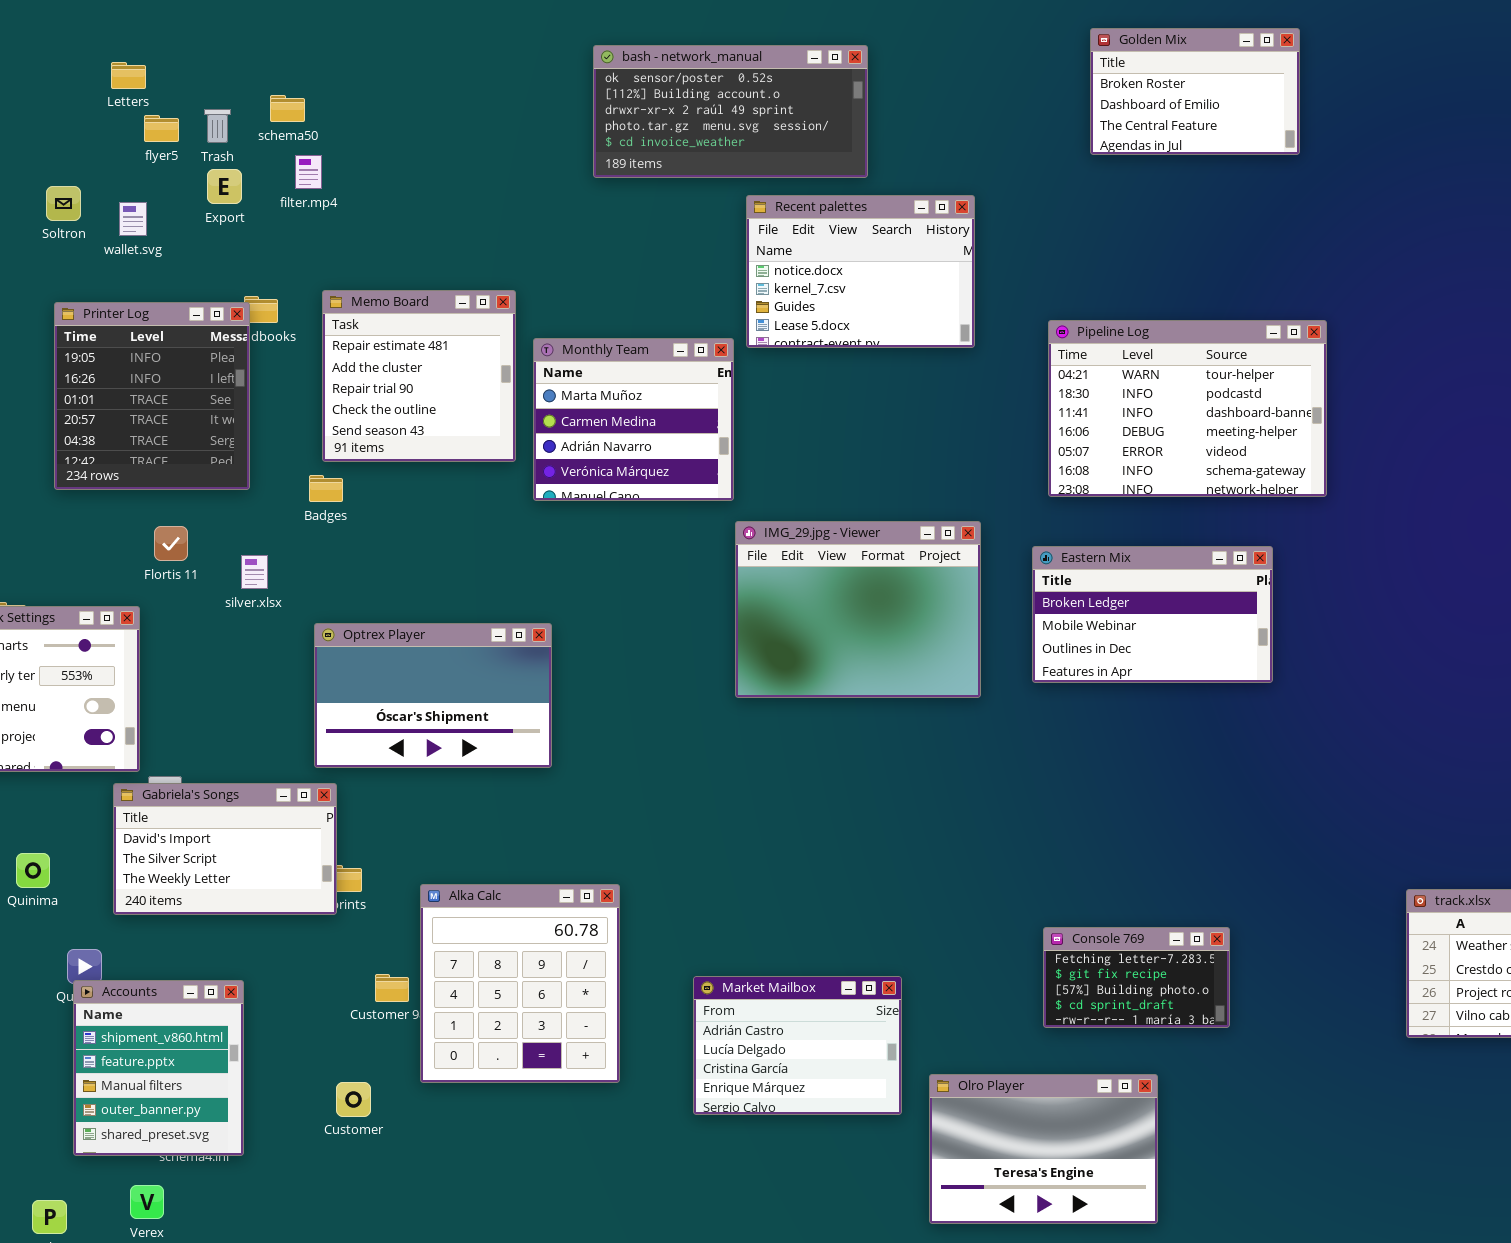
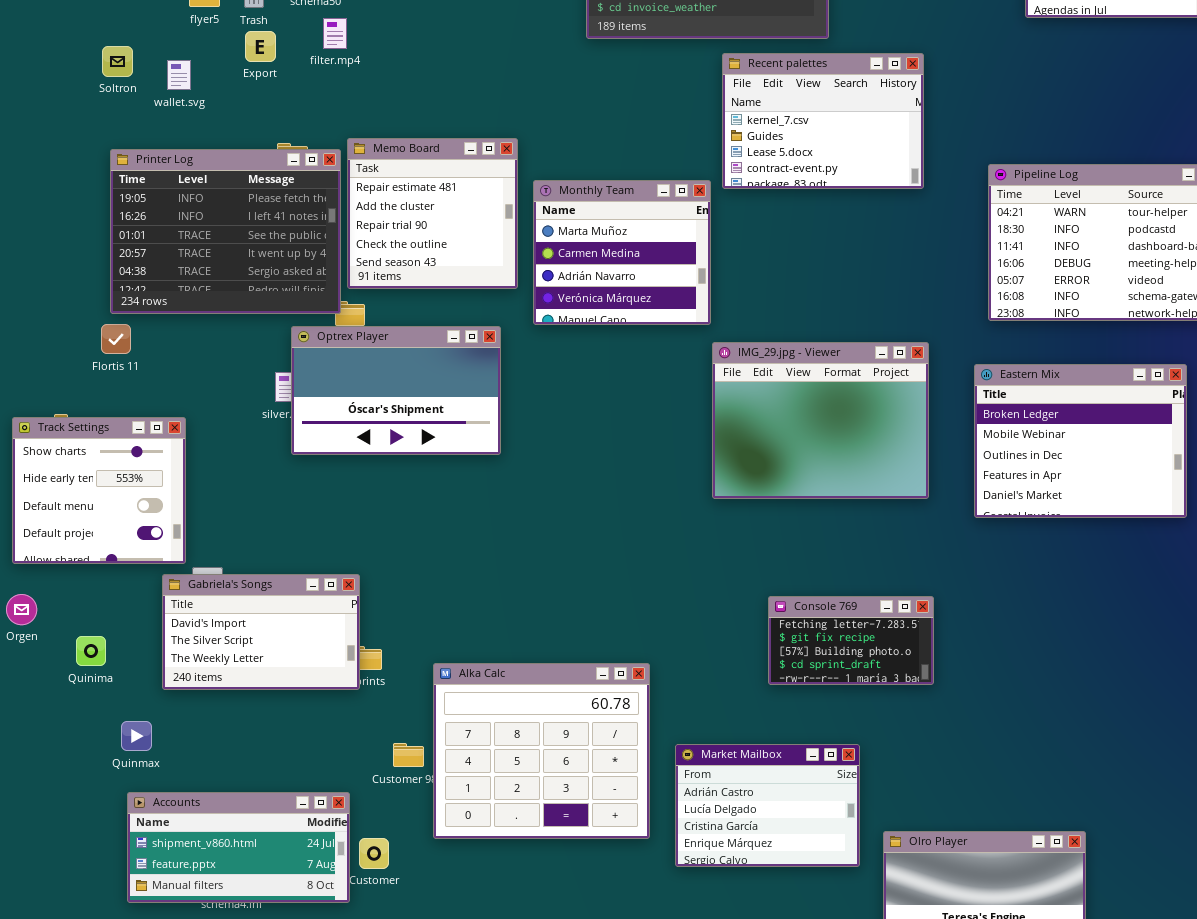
Recent palettes: [746,195,975,348] -> [722,53,924,189], scrolled down 1 row
Printer Log: [54,302,250,490] -> [110,149,341,314], resized
Flortis 11: [154,526,188,561] -> [101,324,131,354], moved
Eastern Mix: [1032,546,1273,683] -> [974,364,1187,518], resized
Optrex Player: [314,623,552,768] -> [291,326,501,455], moved
Alka Calc: [420,884,620,1083] -> [433,663,650,839], resized
Console 769: [1043,927,1230,1028] -> [768,596,934,685], moved
Accounts: [73,980,244,1156] -> [127,792,350,903], resized

